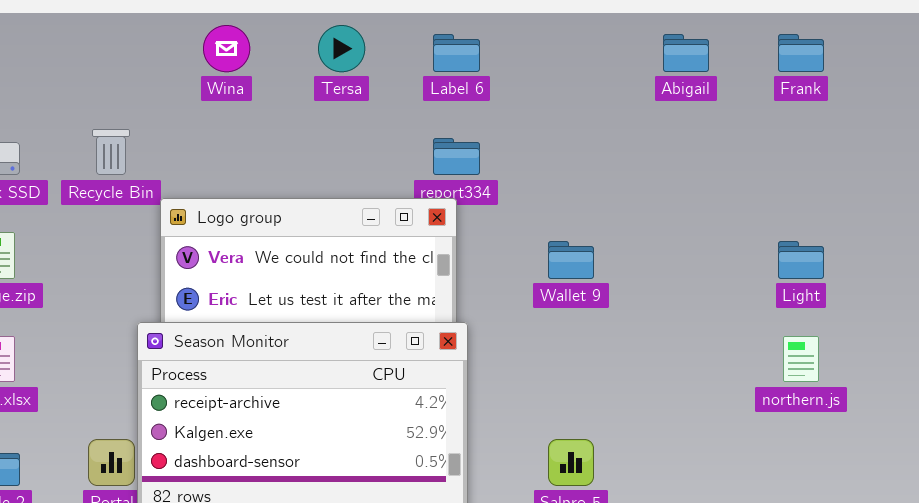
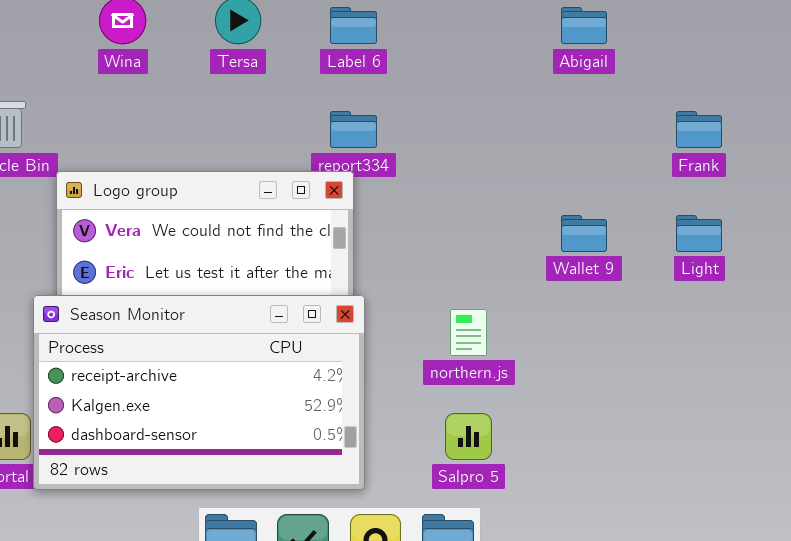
Frank: [778,34,824,72] -> [676,111,722,148], moved
Wallet 9: [548,241,594,279] -> [561,215,607,252], moved
northern.js: [783,336,819,382] -> [450,309,487,356], moved

